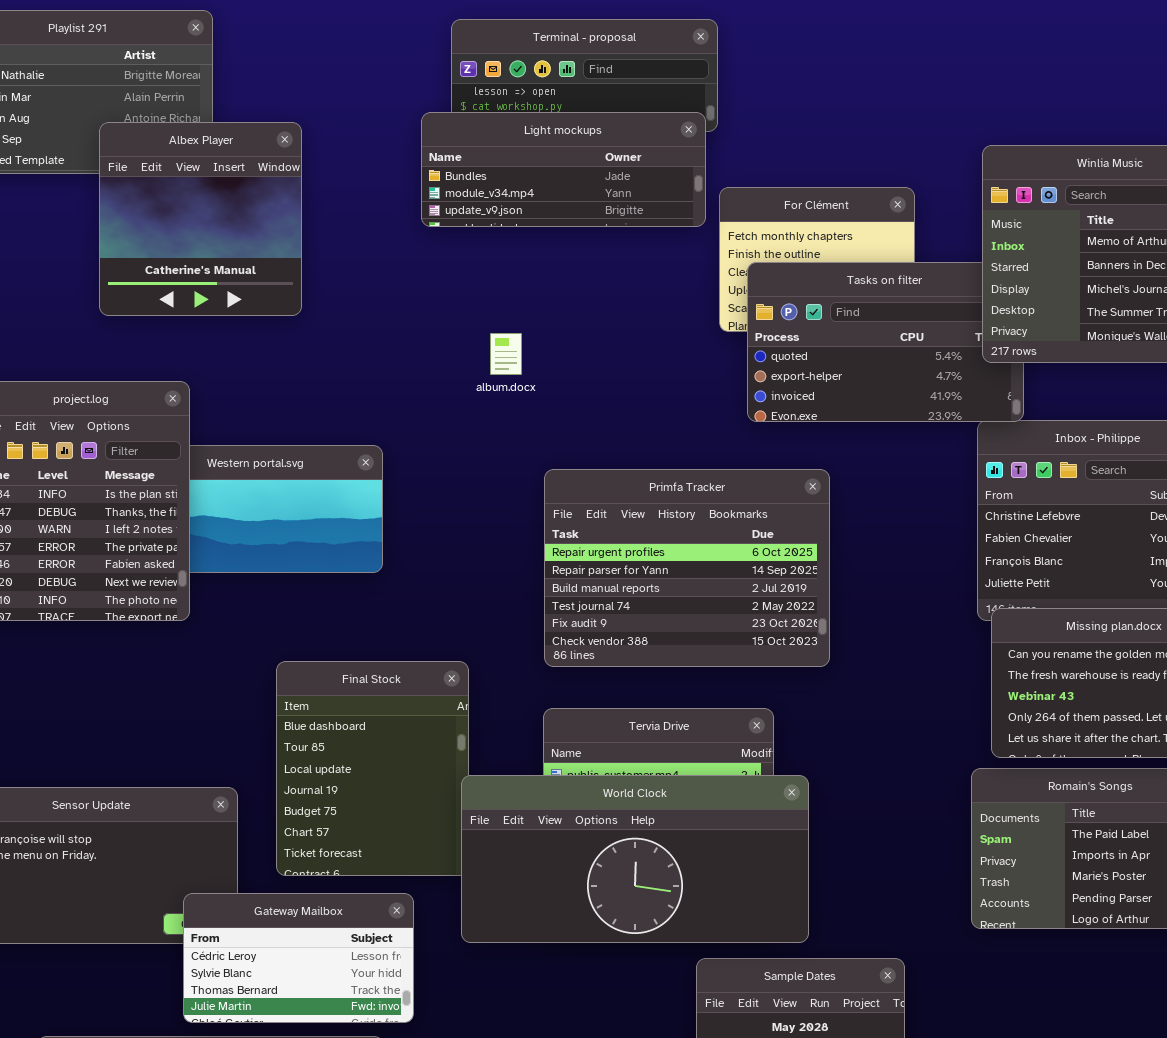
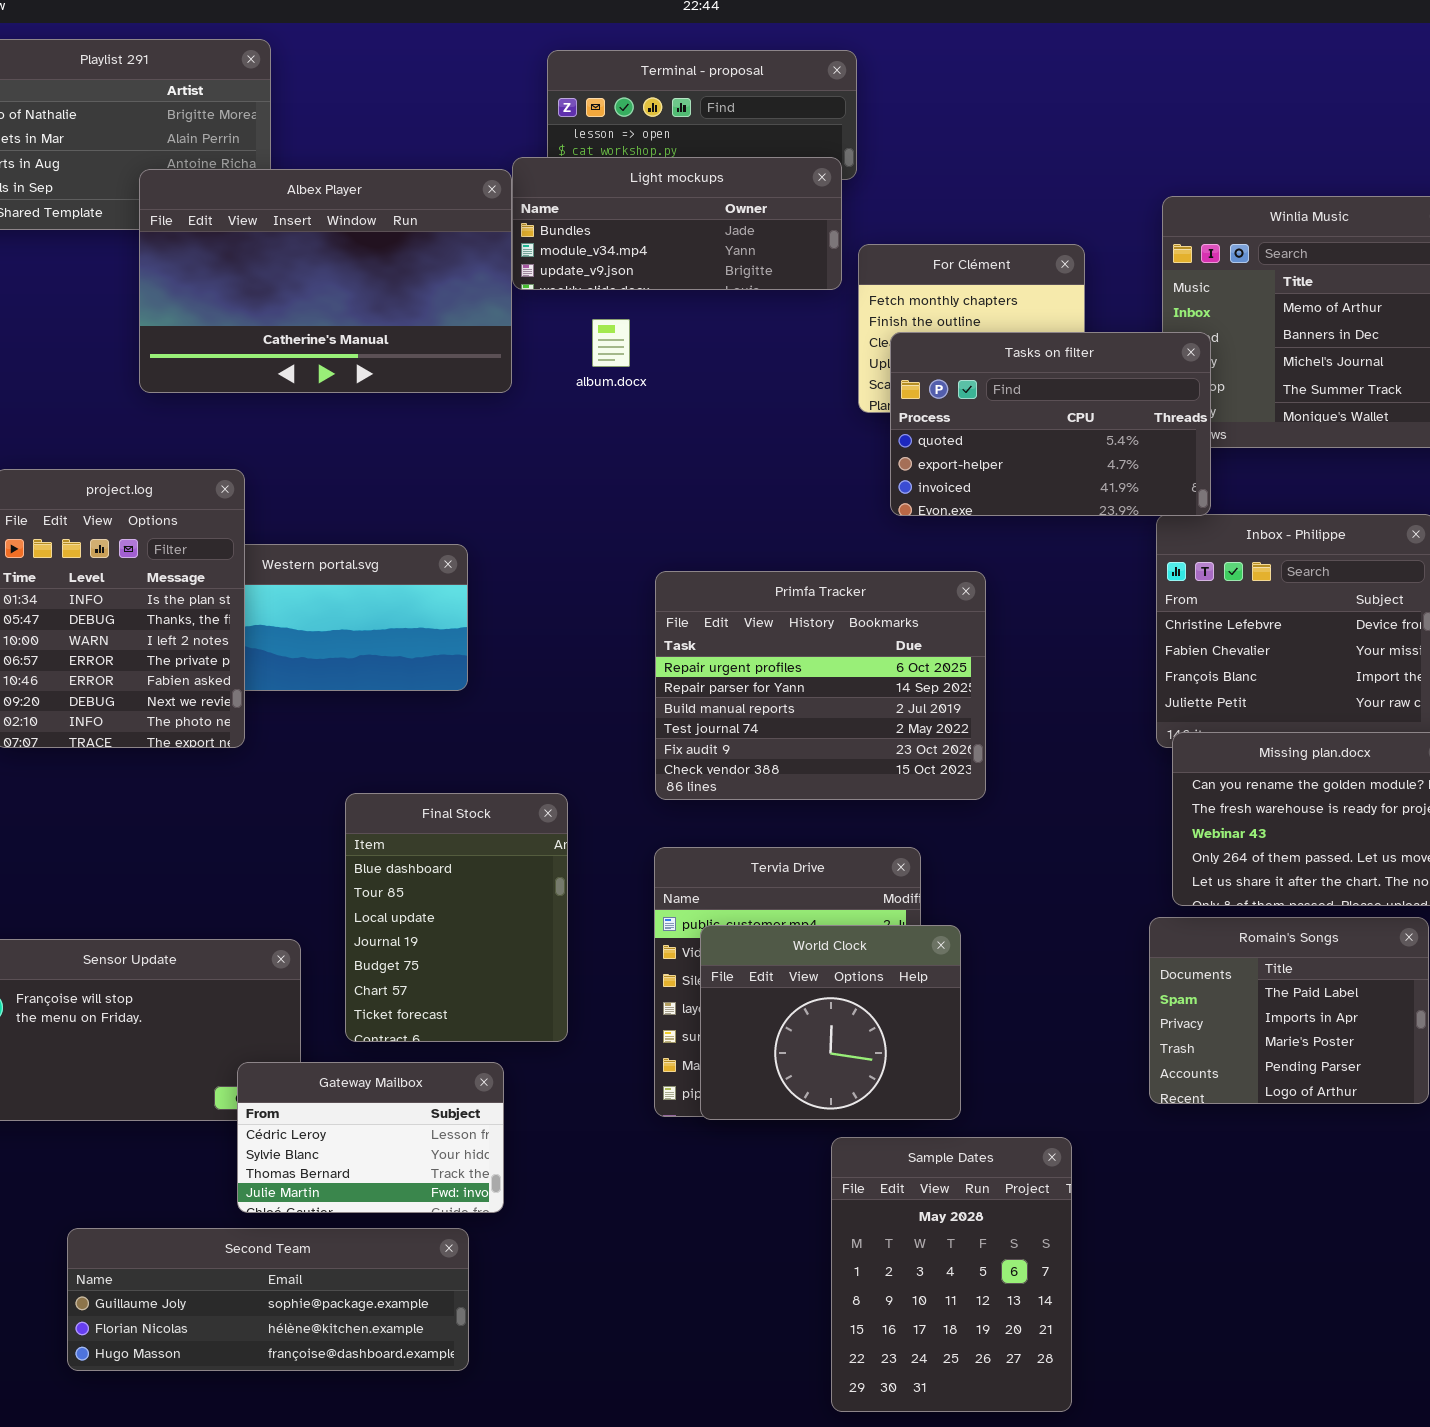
Albex Player: [99,122,302,316] -> [139,169,512,393], resized
Tasks on filter: [747,262,1024,422] -> [890,332,1211,516], raised
album.docx: [490,333,522,375] -> [592,319,630,367], moved
World Clock: [461,775,809,943] -> [700,925,961,1120], resized

